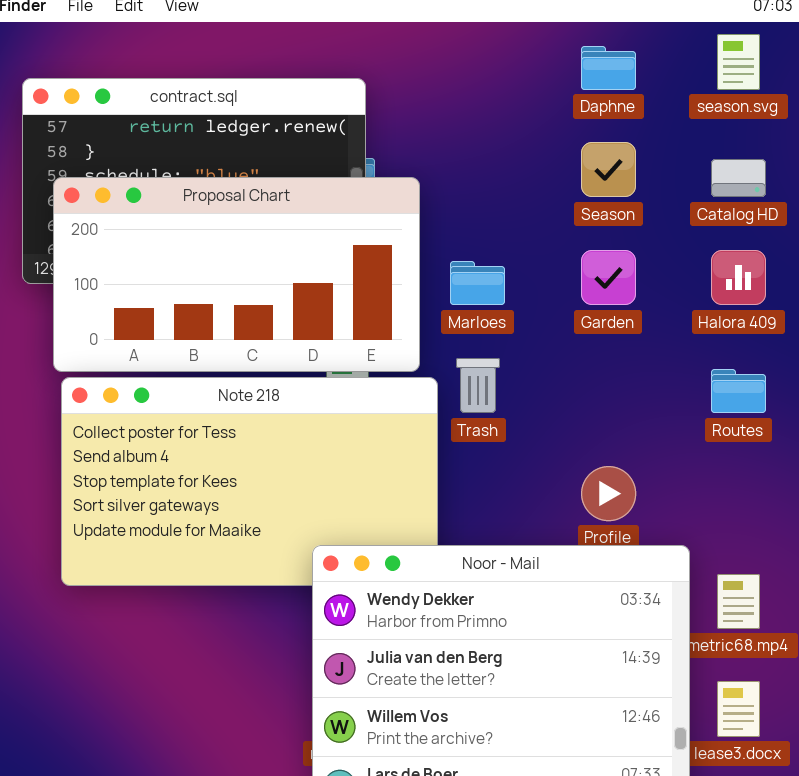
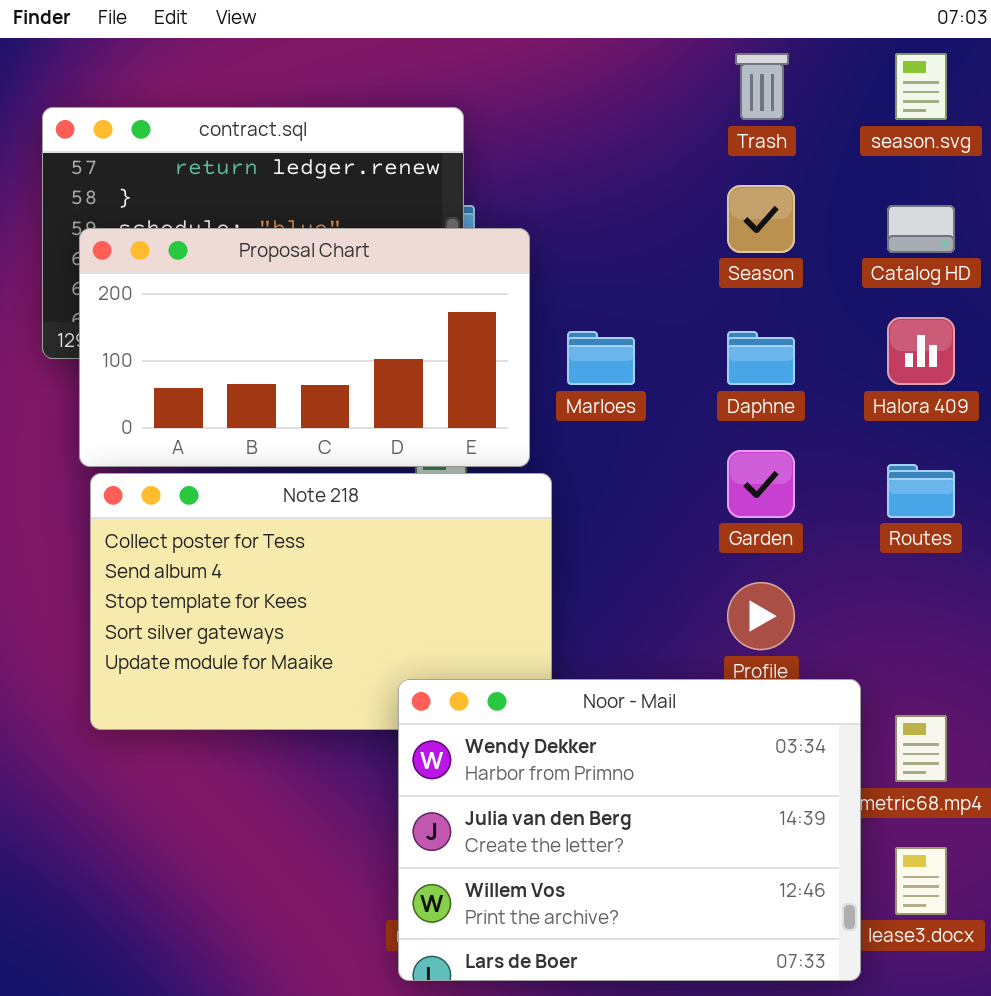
Daphne: [581,46,636,90] -> [727,331,795,385], moved
Garden: [581,250,636,305] -> [727,450,795,518], moved
Trash: [456,358,500,413] -> [735,53,789,120], moved

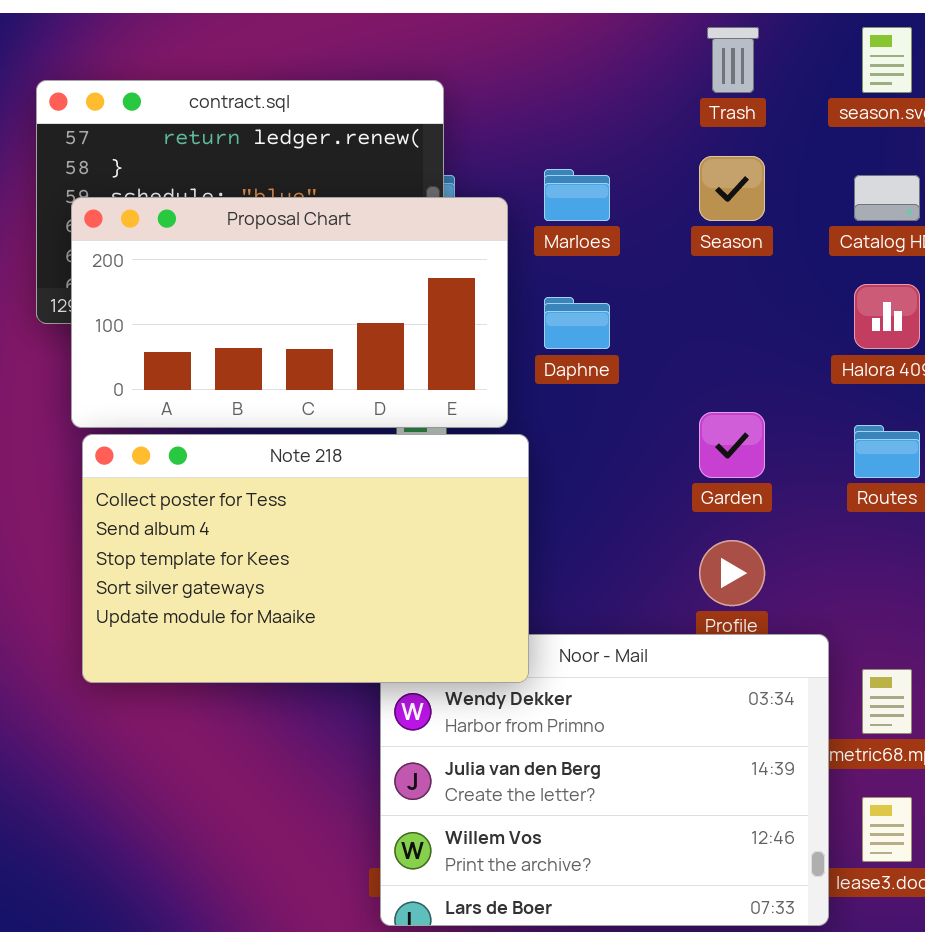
Marloes: [567,331,635,385] -> [544,169,610,221], moved
Daphne: [727,331,795,385] -> [544,297,610,349], moved
Note 218: [90,473,552,730] -> [82,434,529,683], raised

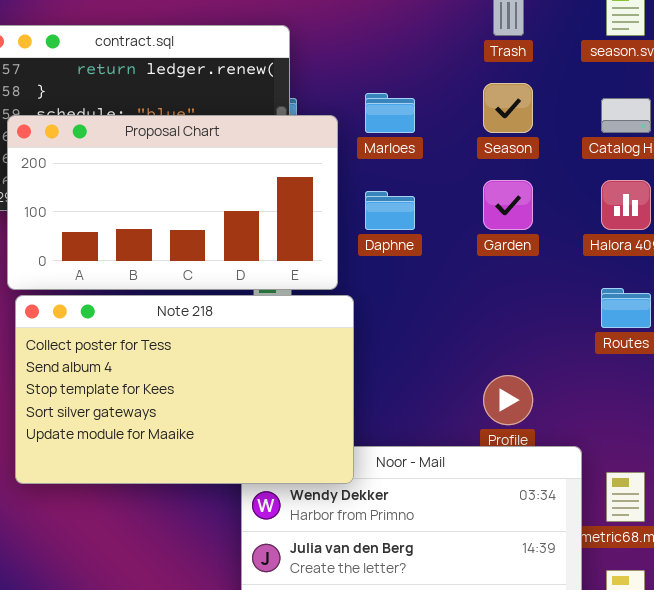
Garden: [699,412,765,478] -> [483,180,533,230], moved

